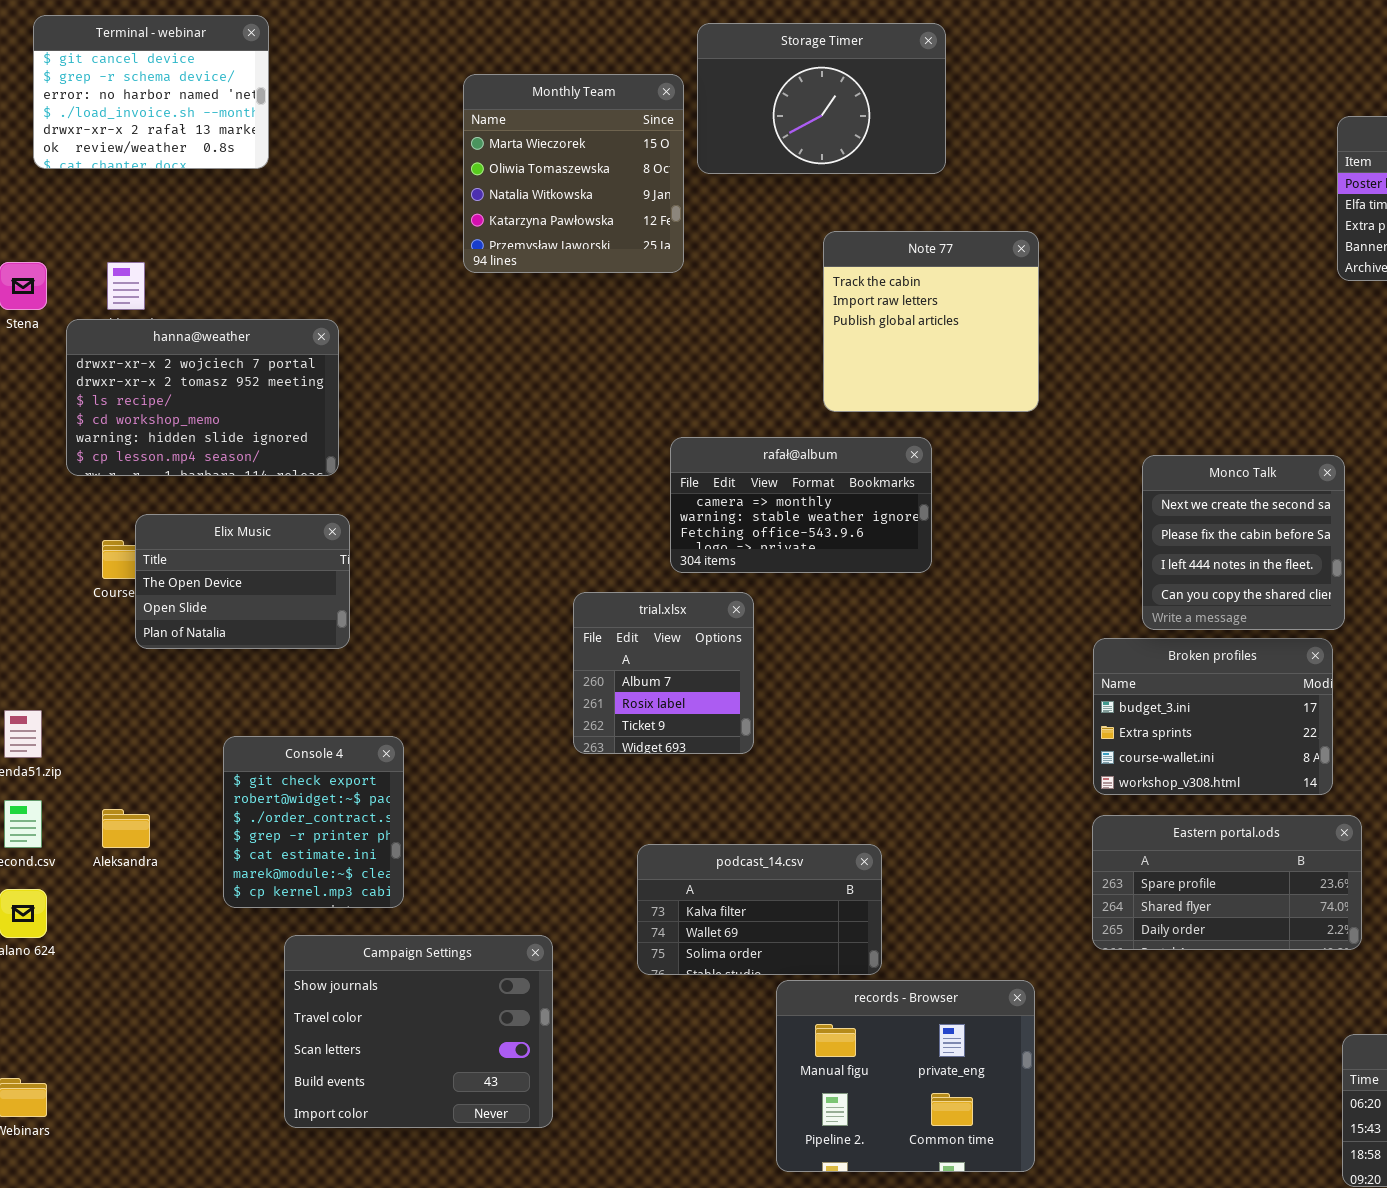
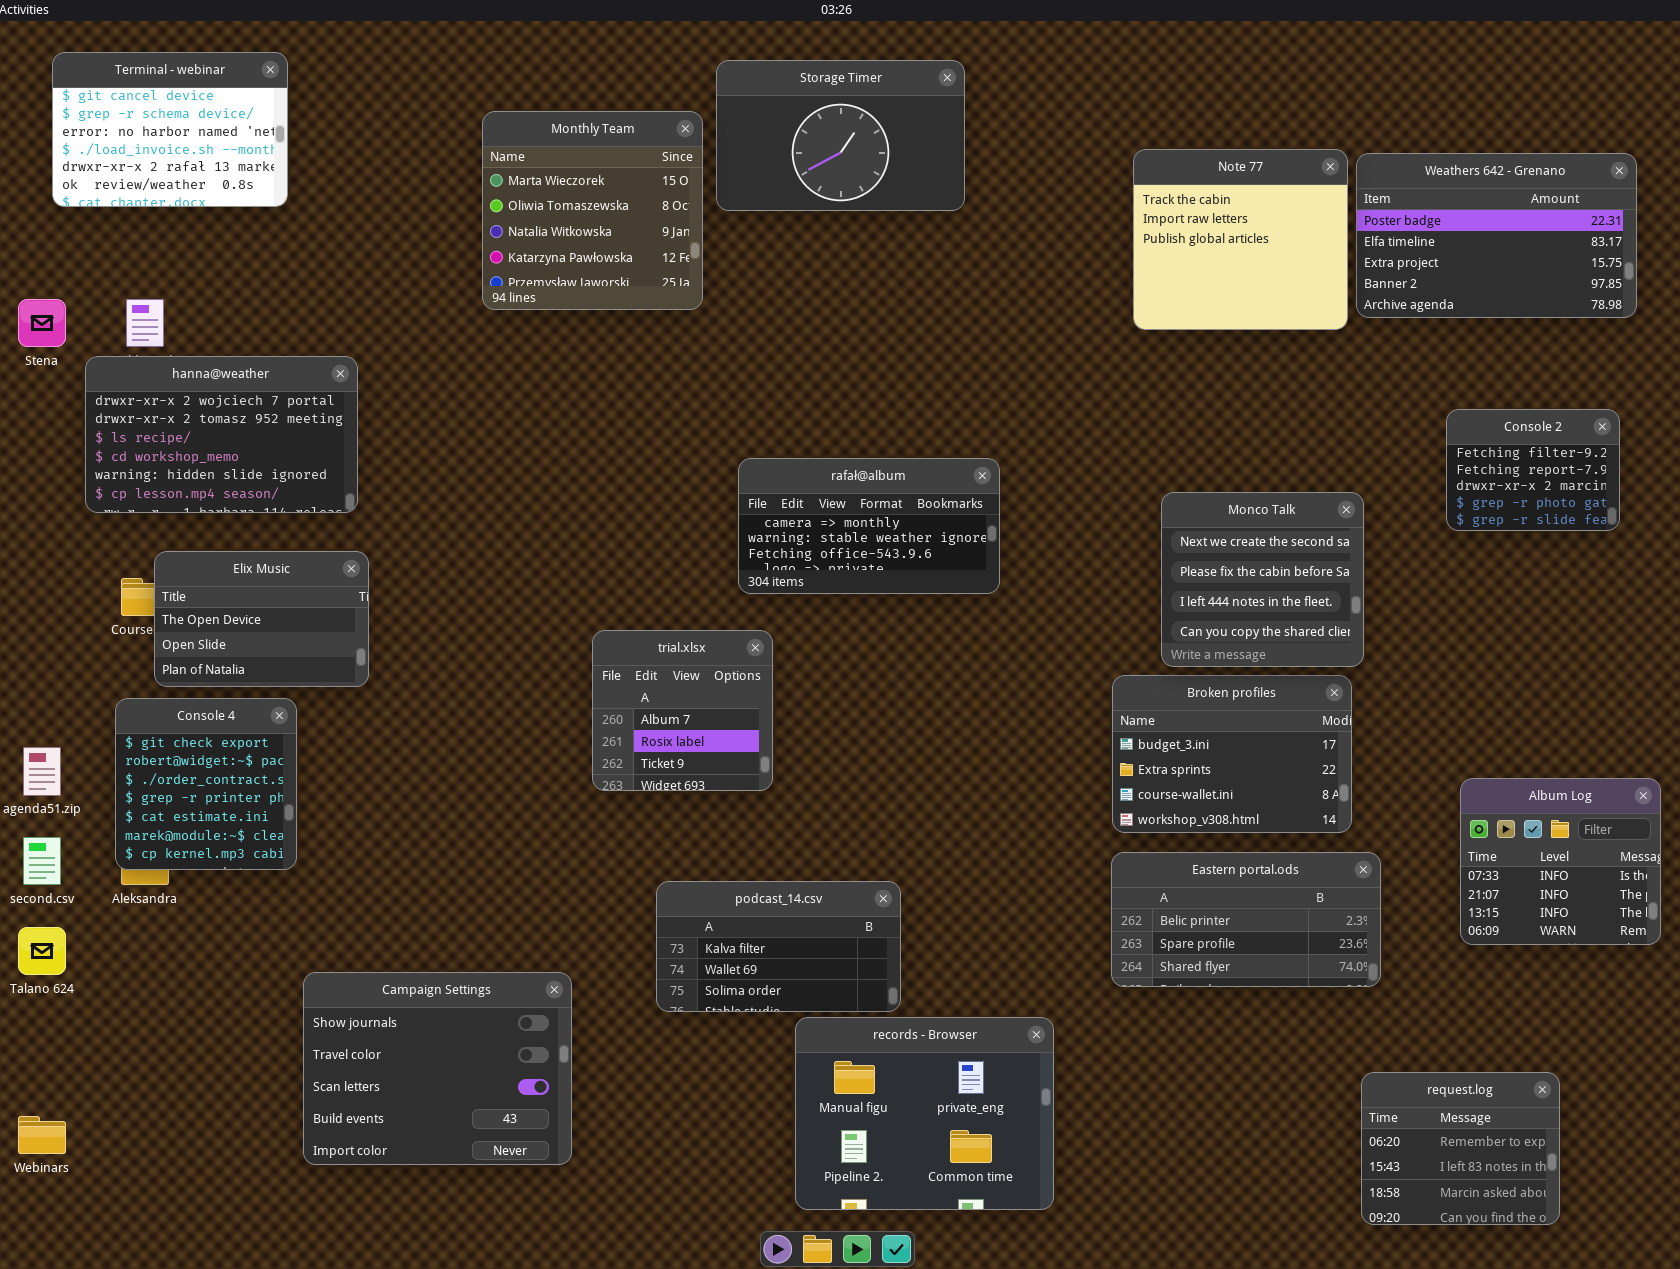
Note 77: [823,231,1039,412] -> [1133,149,1348,330], moved
rafał@album: [670,437,932,573] -> [738,458,1000,594], moved
Console 4: [223,736,404,908] -> [115,698,297,870], moved
Eastern portal.ods: [1092,815,1362,950] -> [1111,852,1381,987], scrolled up 1 row

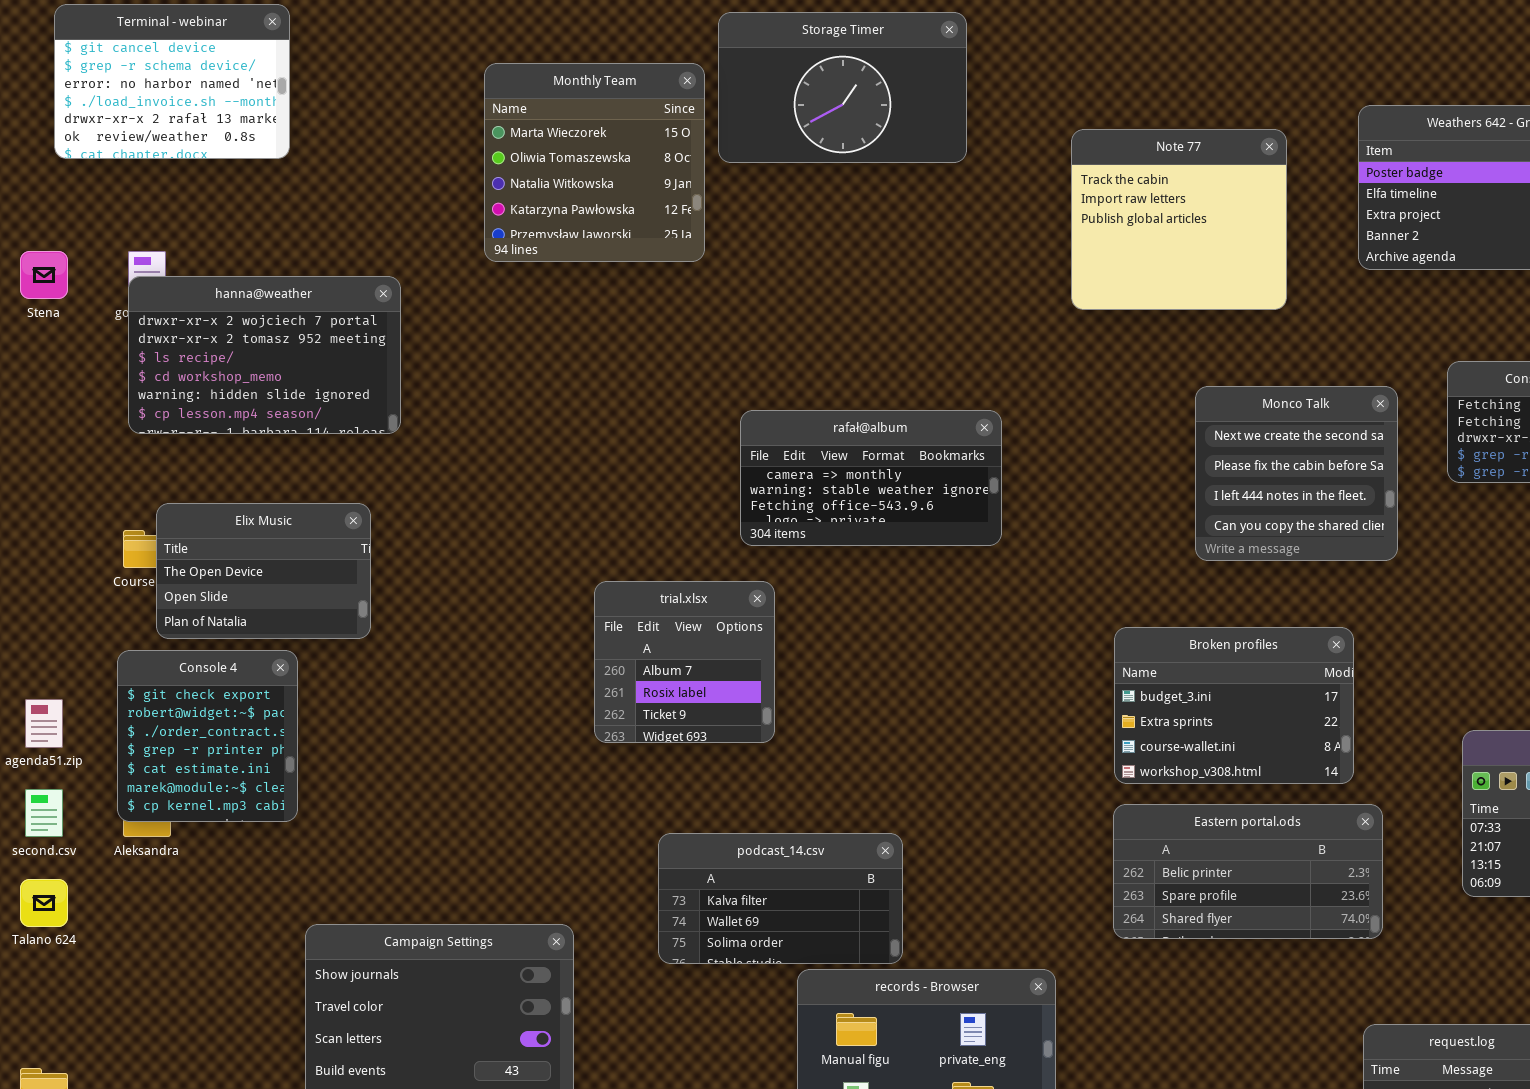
Note 77: [1133,149,1348,330] -> [1071,129,1287,310], moved
hanna@weather: [85,356,358,513] -> [128,276,401,434], moved
Monco Talk: [1161,492,1364,667] -> [1195,386,1398,561], moved

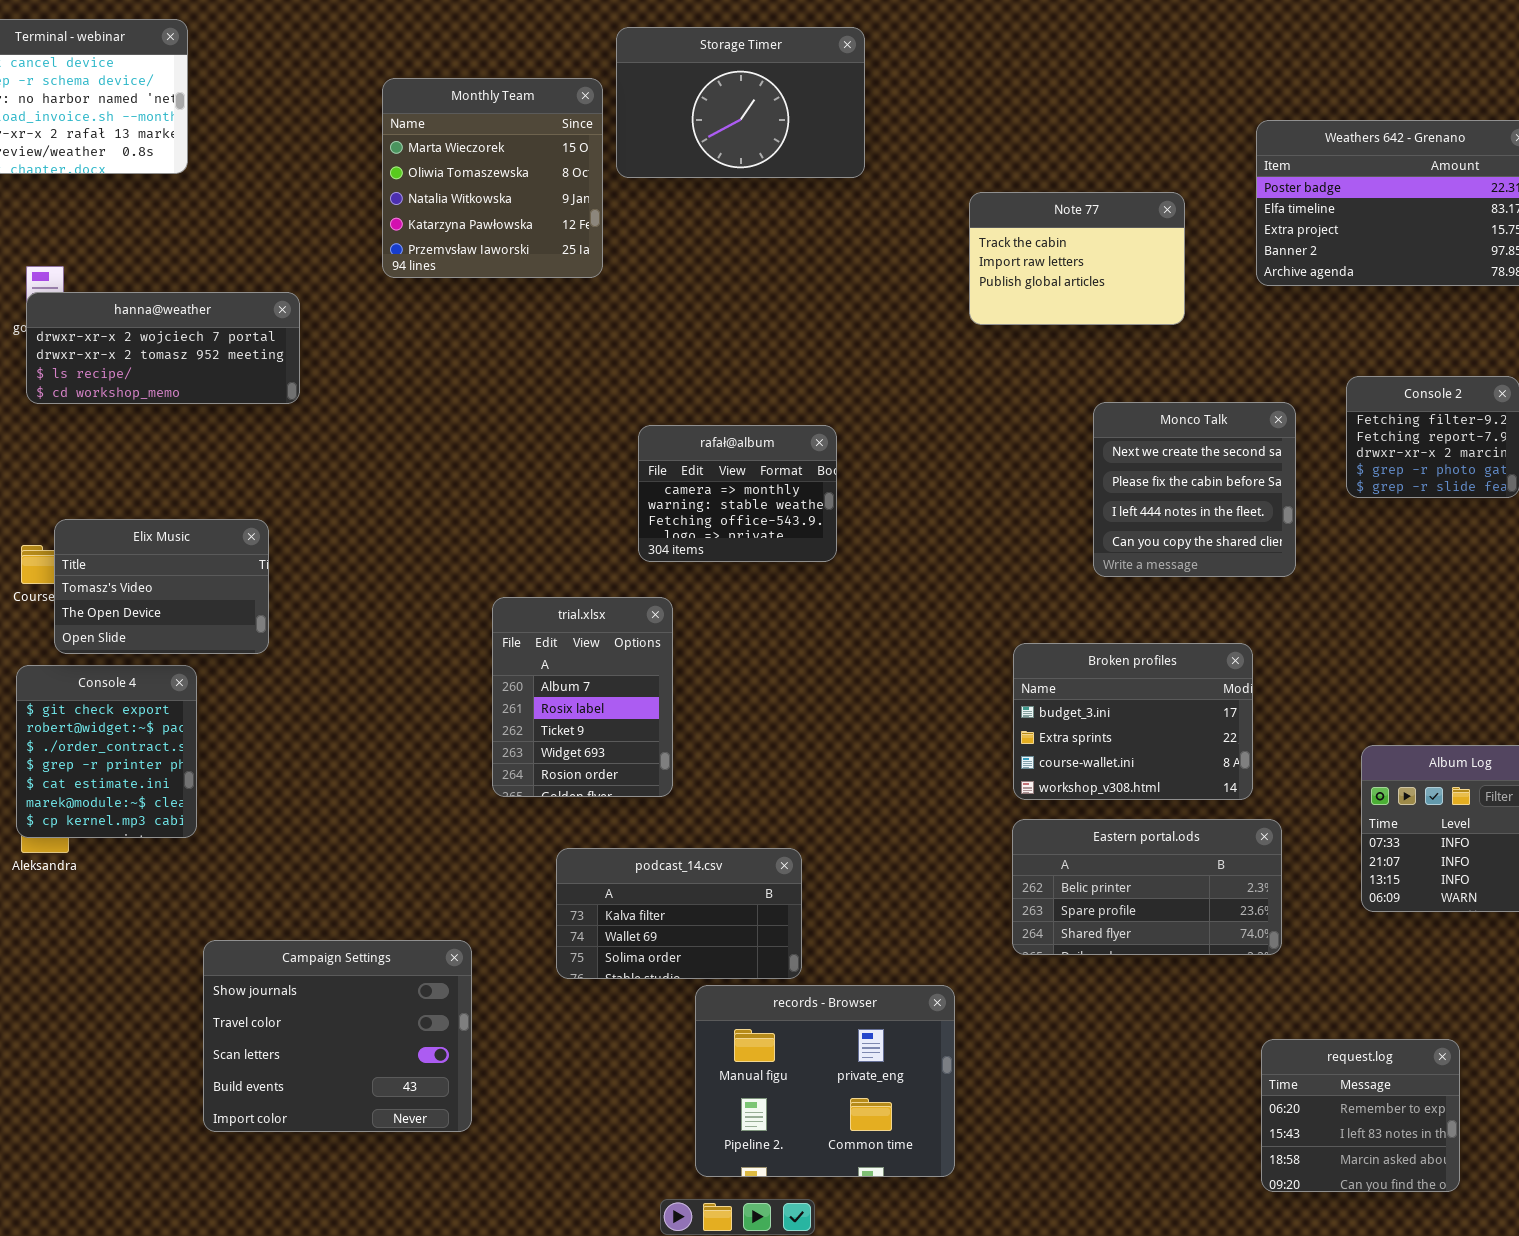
Note 77: [1071,129,1287,310] -> [969,192,1185,325], resized
hanna@weather: [128,276,401,434] -> [26,292,300,404], resized
rafał@album: [740,410,1002,546] -> [638,425,837,562], resized
Elix Music: [156,503,371,639] -> [54,519,269,654], scrolled up 1 row
trial.xlsx: [594,581,775,743] -> [492,597,673,797], resized

